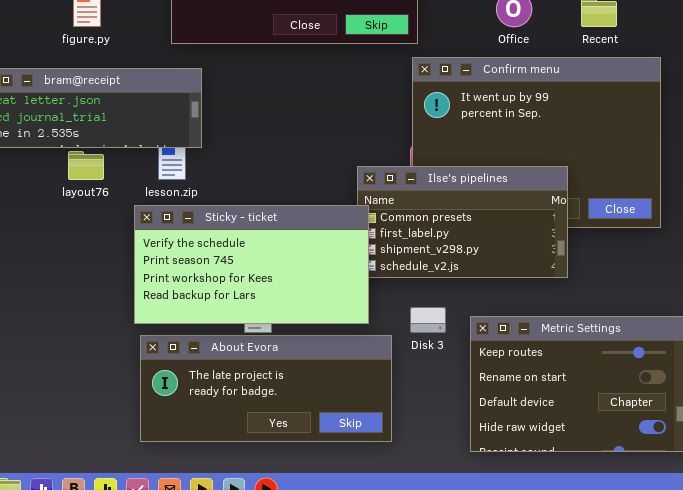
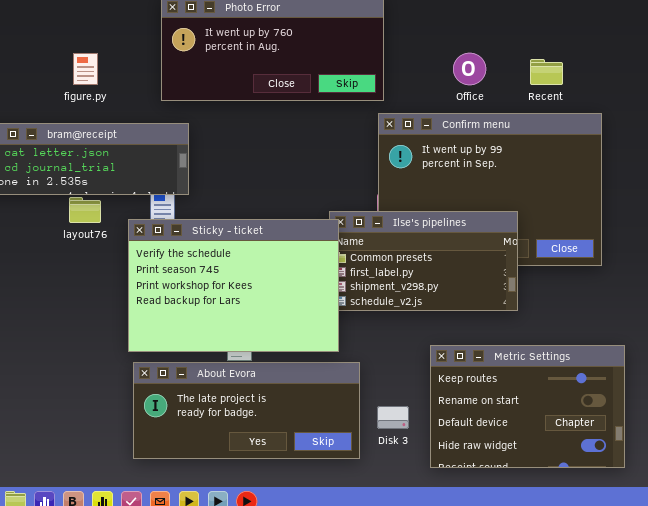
Sticky - ticket: [134,205,369,324] -> [128,219,339,352], resized
Disk 3: [410,307,446,333] -> [377,406,409,429], moved

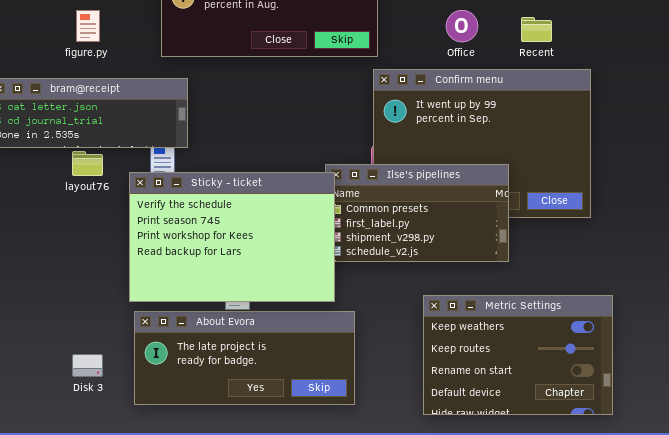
Metric Settings: [430,345,625,468] -> [423,295,613,415], scrolled up 1 row
Disk 3: [377,406,409,429] -> [72,354,103,377], moved

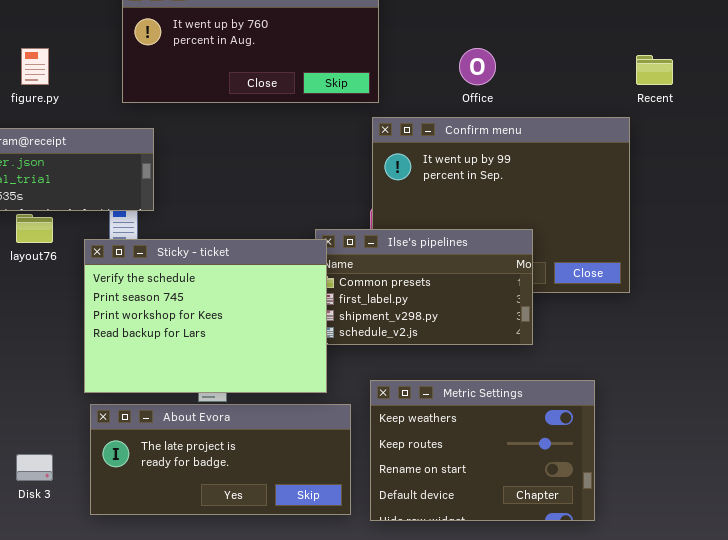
Recent: [521,17,552,42] -> [636,55,673,85], moved
Metric Settings: [423,295,613,415] -> [370,380,595,521], moved

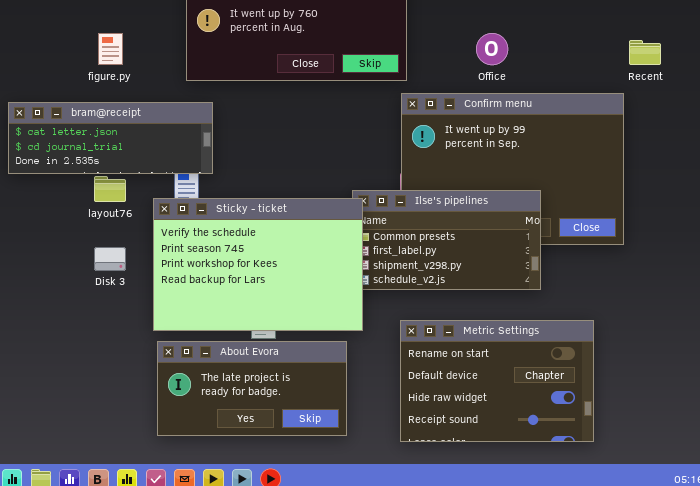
Metric Settings: [370,380,595,521] -> [400,320,594,442], scrolled down 2 rows
About Evora: [90,404,351,515] -> [157,341,347,436], resized
Disk 3: [16,454,53,481] -> [94,247,126,271], moved

